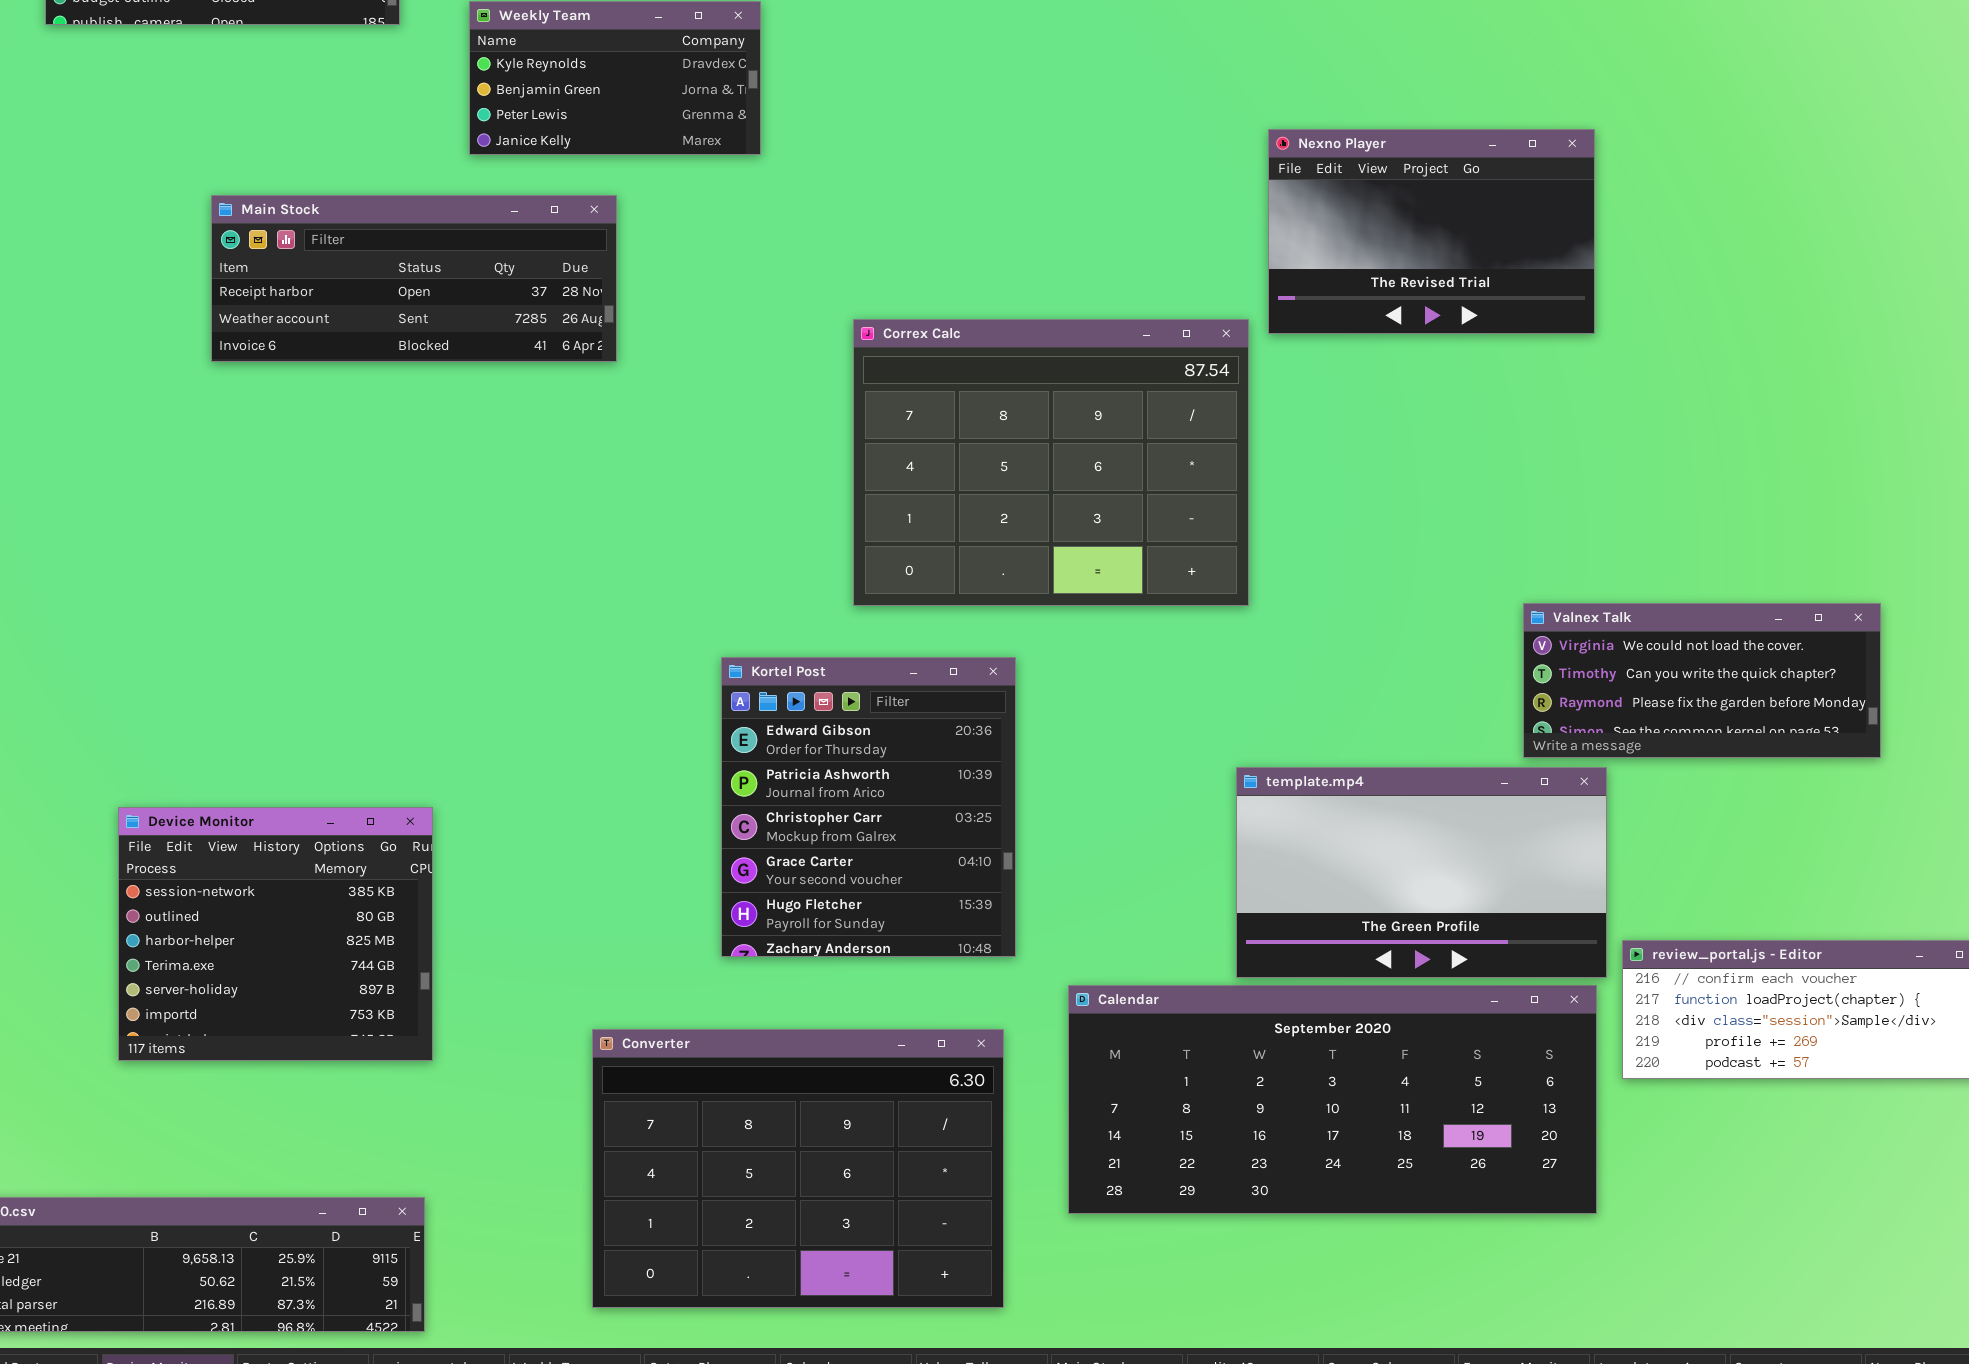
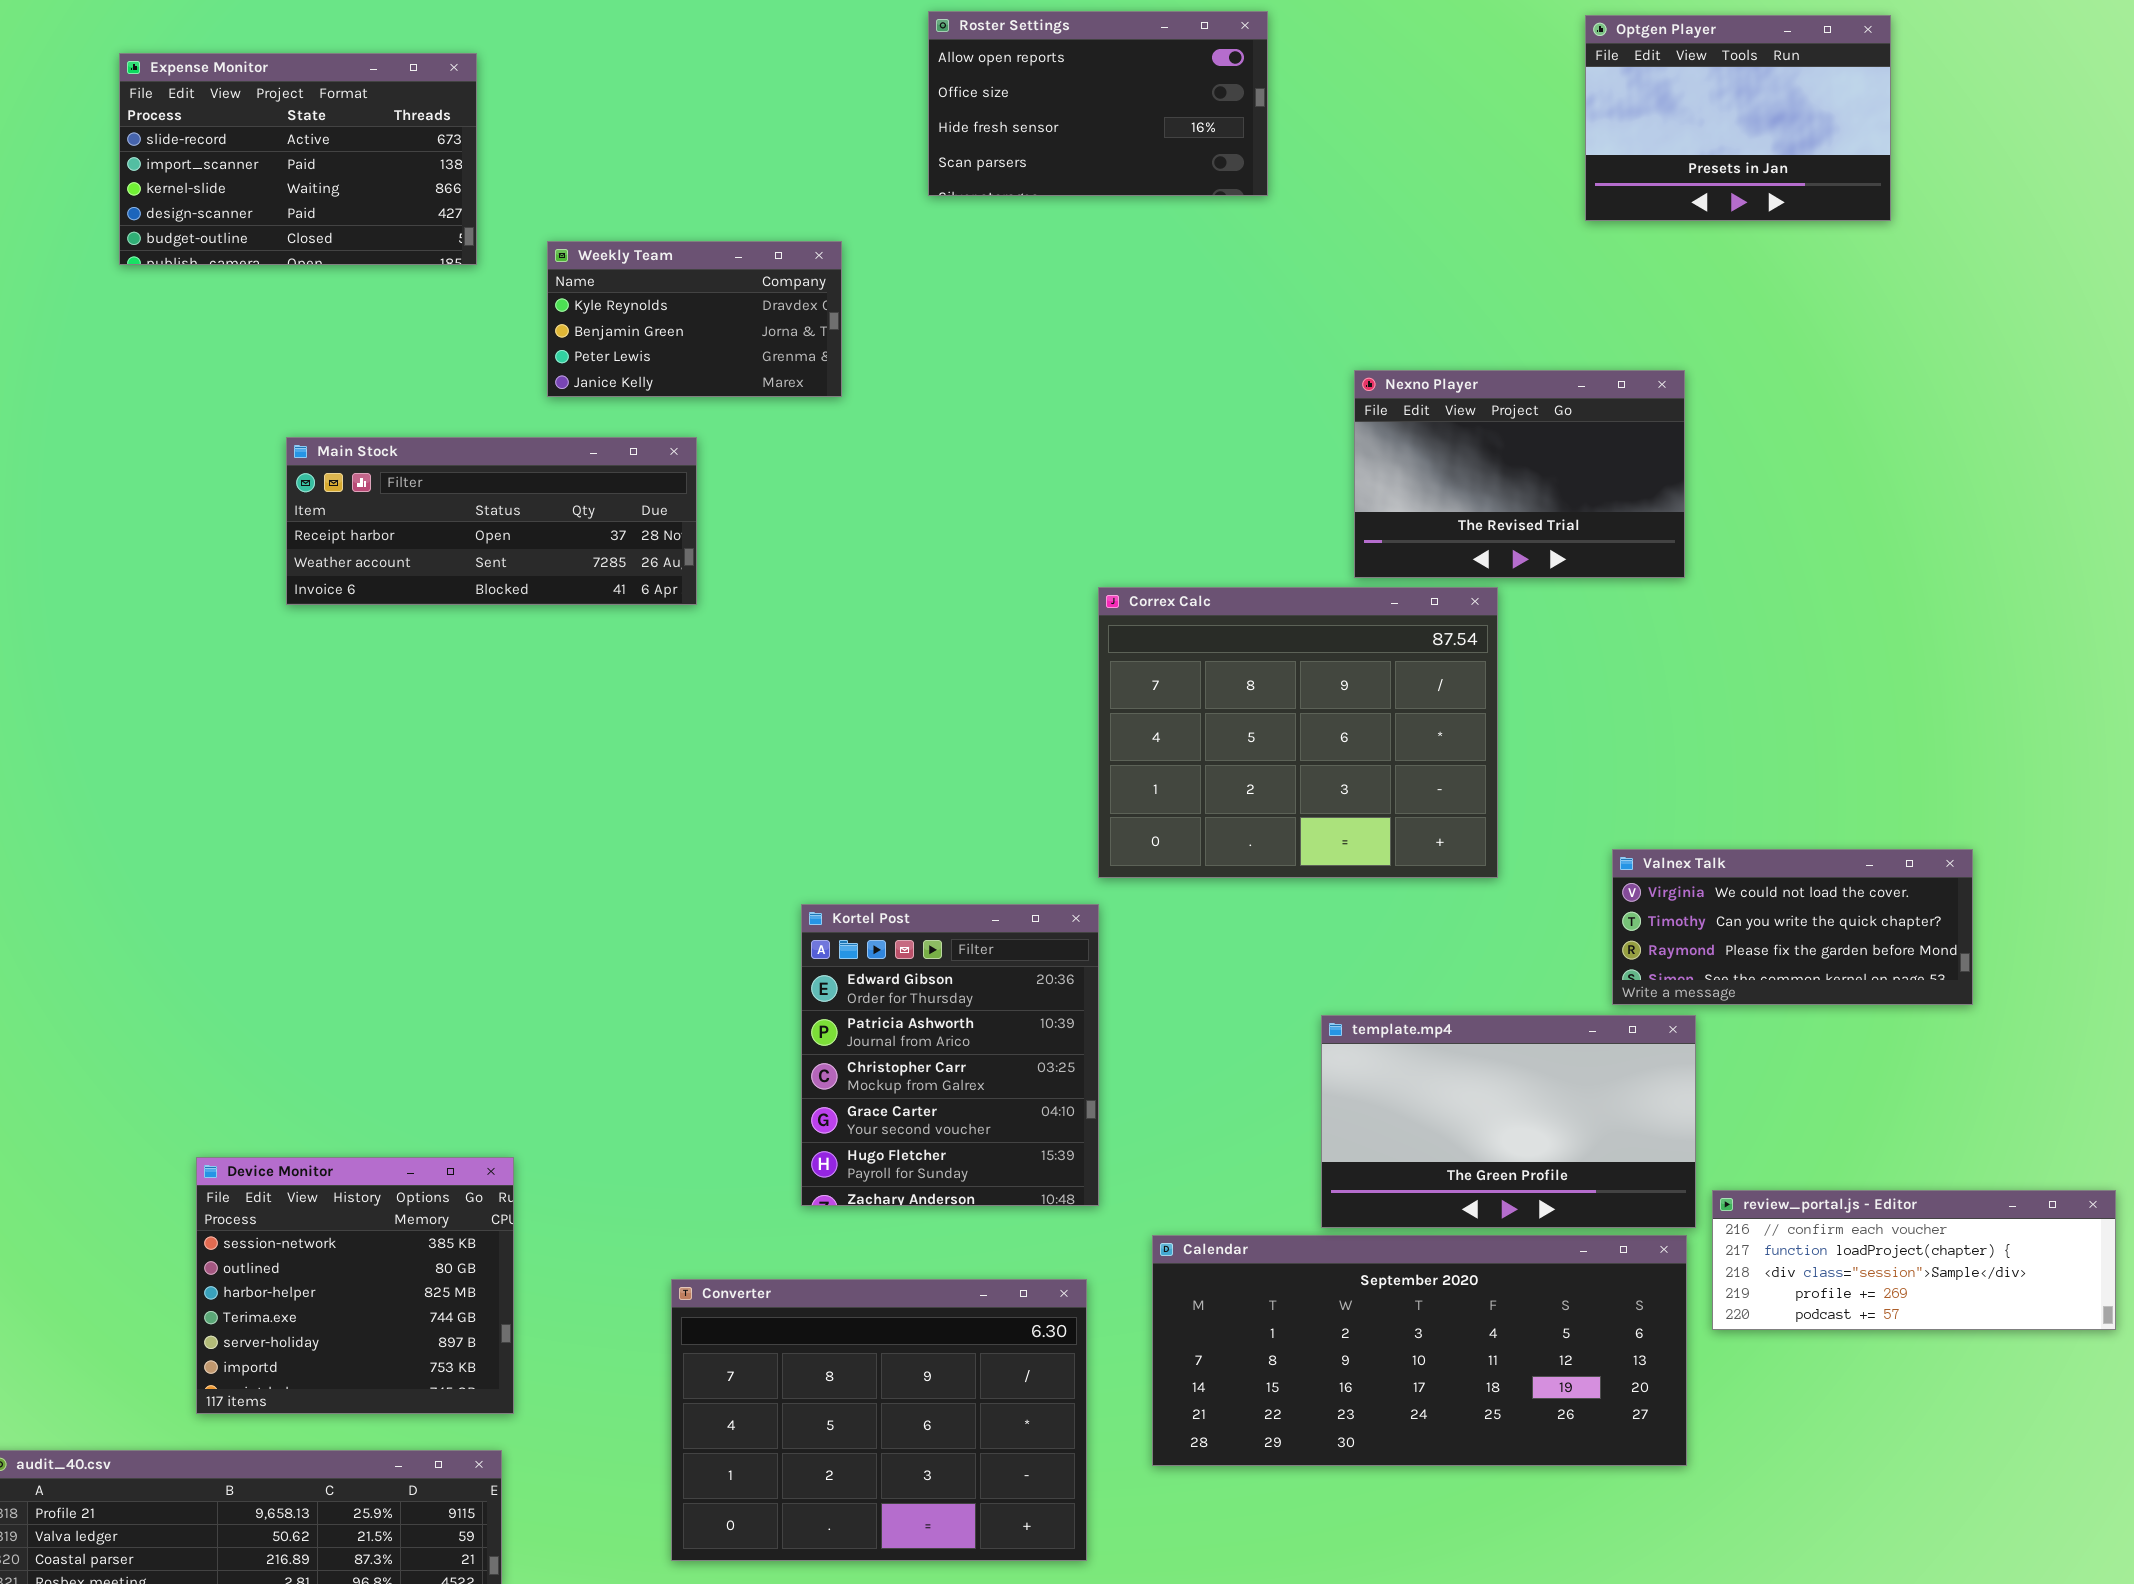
Correx Calc: [853,319,1249,606] -> [1098,587,1498,878], moved
Device Monitor: [118,807,433,1061] -> [196,1157,514,1414], moved

